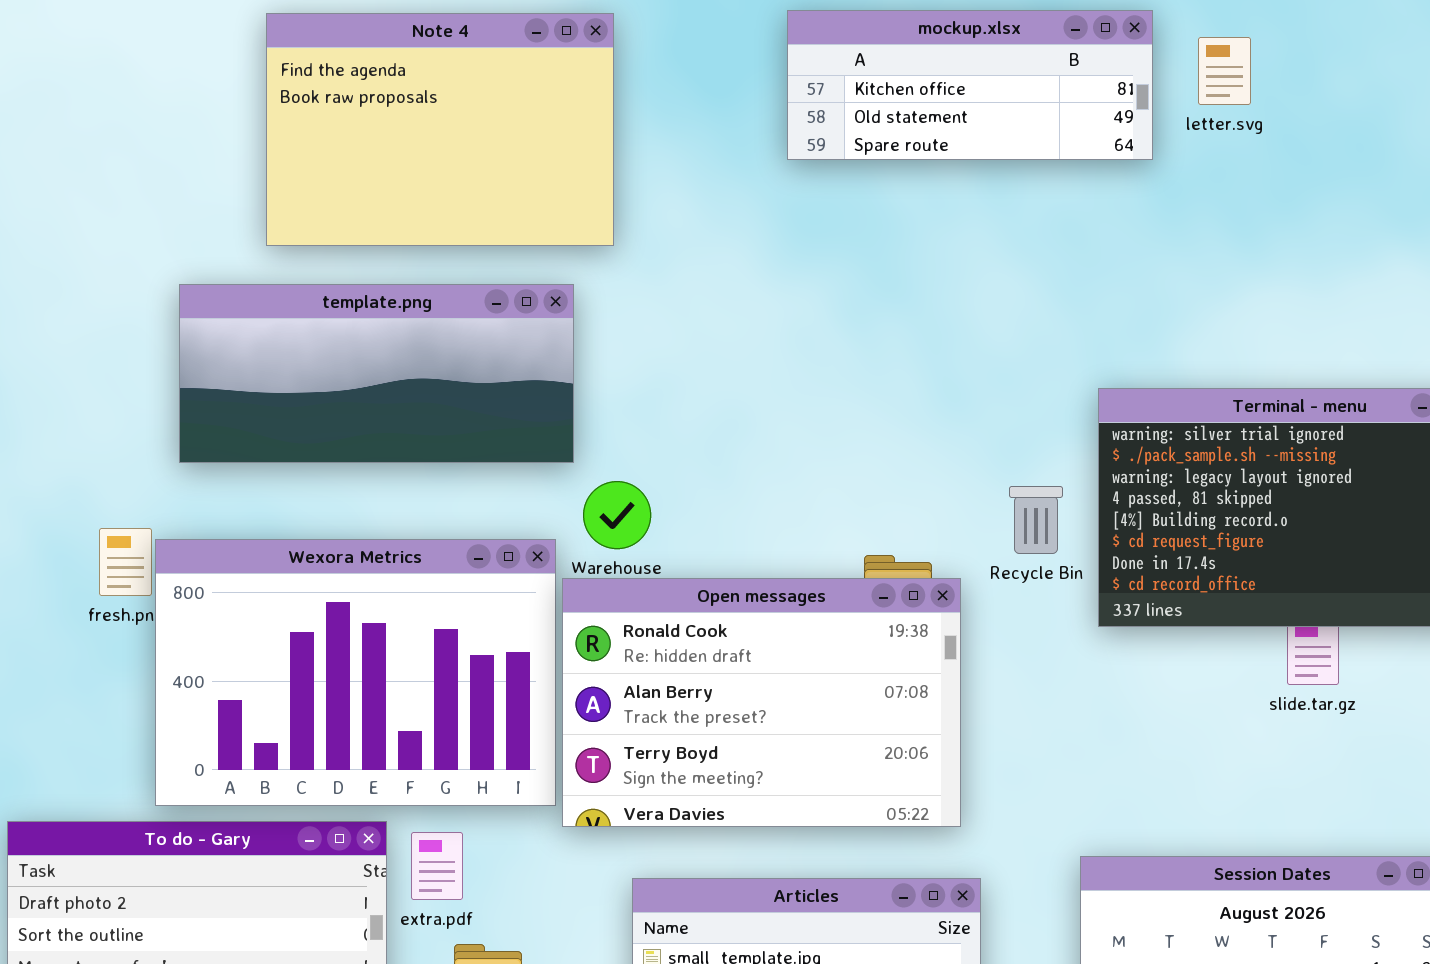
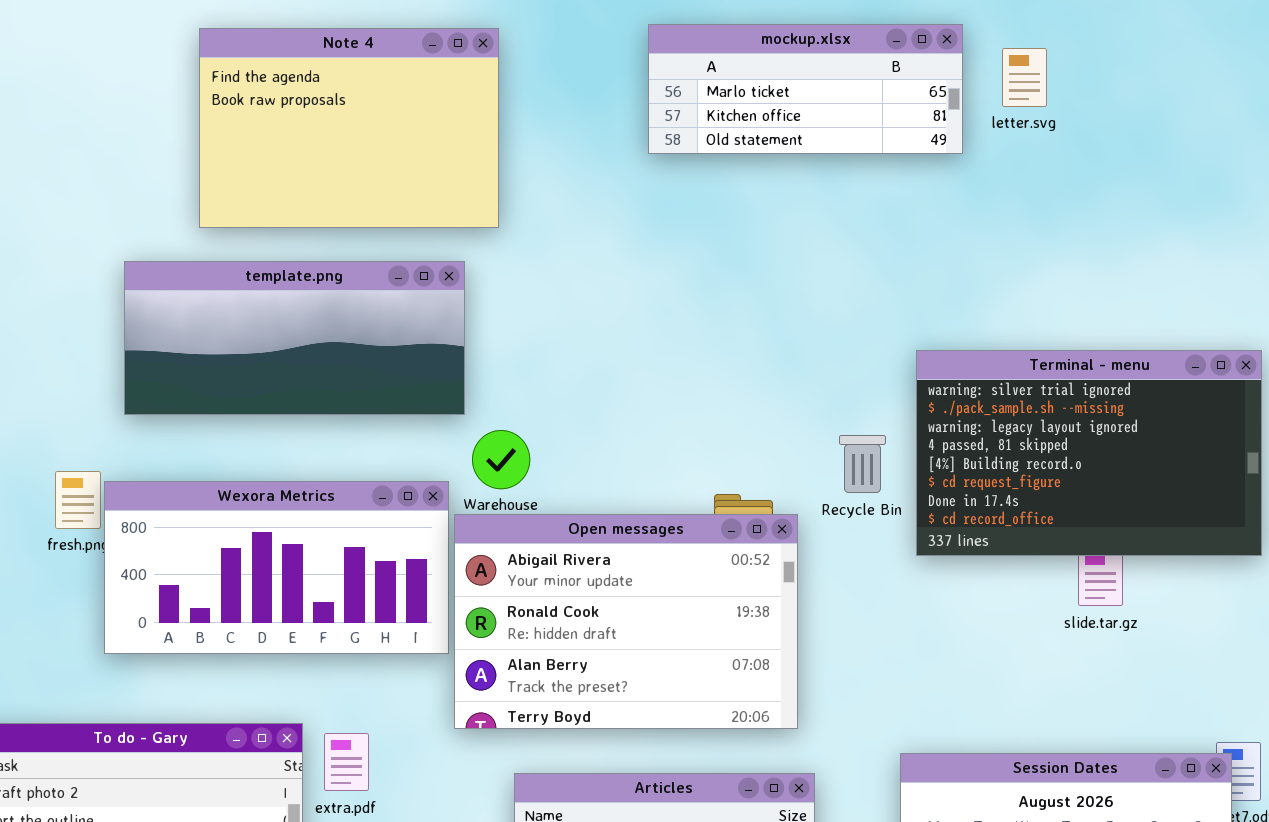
mockup.xlsx: [787,10,1153,160] -> [648,24,963,154], scrolled up 1 row
Wexora Metrics: [155,539,556,806] -> [104,481,449,654], resized
Open messages: [562,578,961,827] -> [454,514,798,729], scrolled up 1 row

